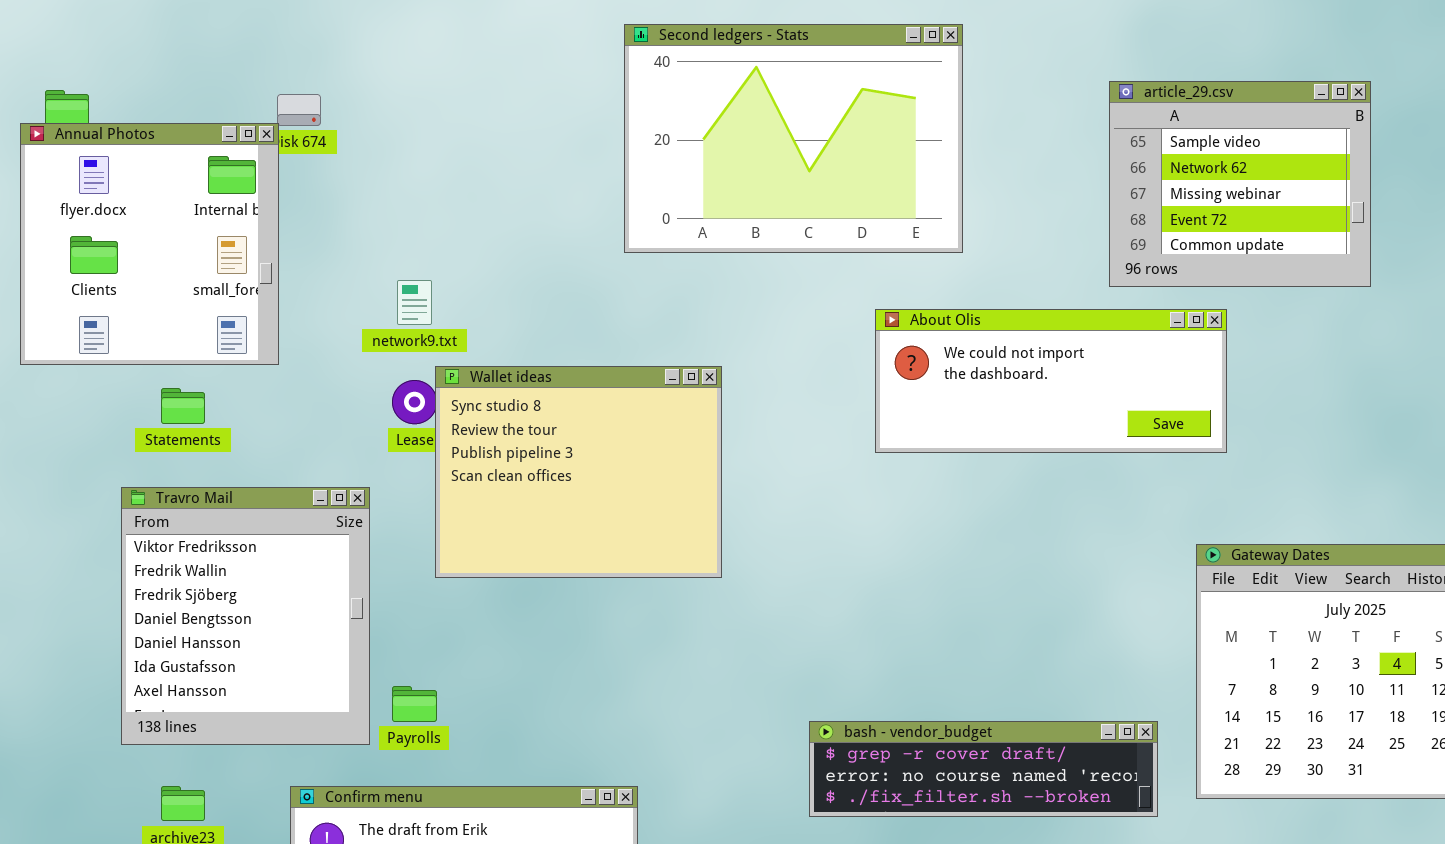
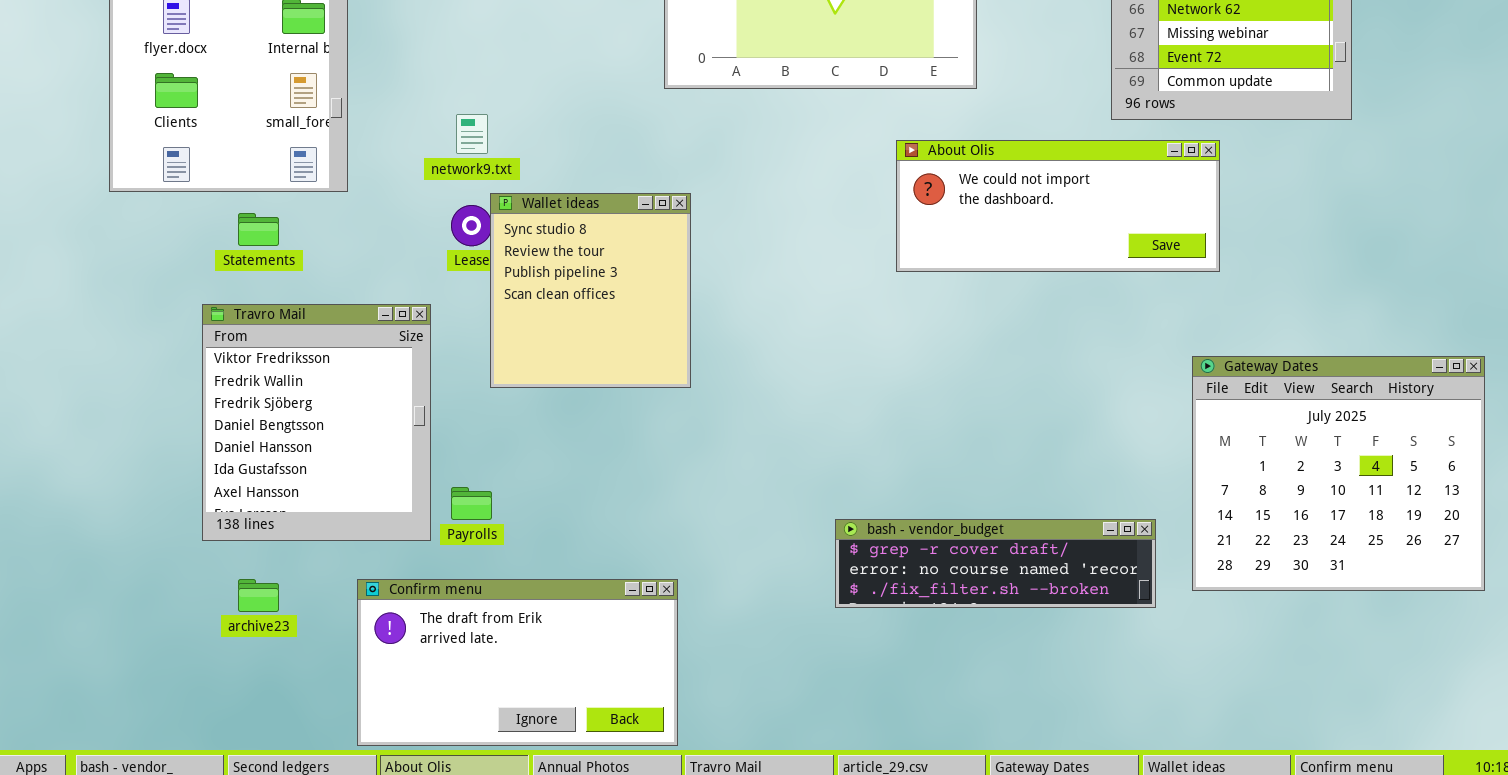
Wallet ideas: [435,366,722,578] -> [490,193,691,388], resized

